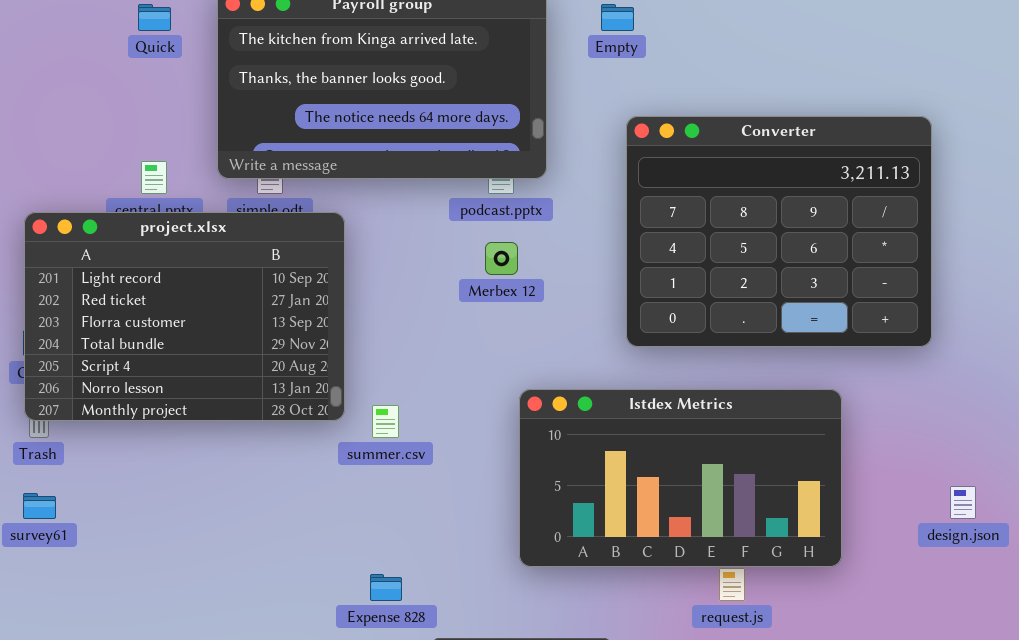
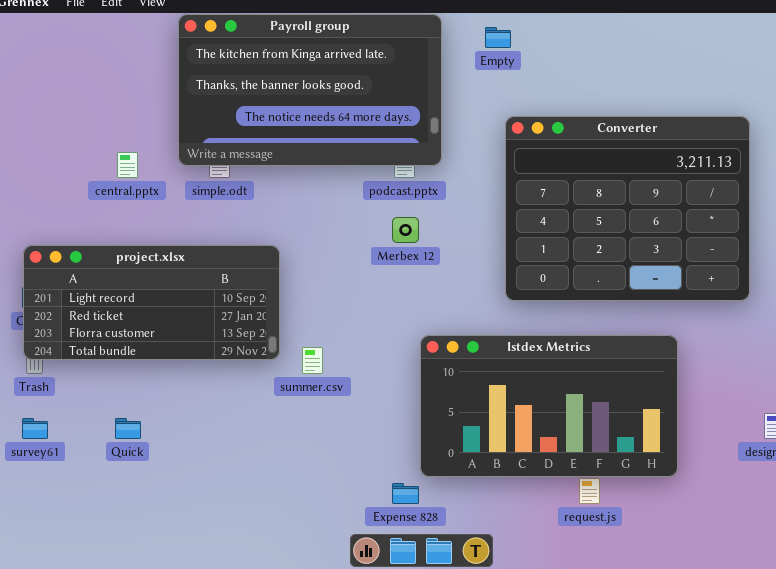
Quick: [138,4,171,31] -> [115,418,141,439], moved
project.xlsx: [24,212,345,421] -> [23,245,280,360], resized
Expense 828: [370,574,402,601] -> [392,483,419,504], moved

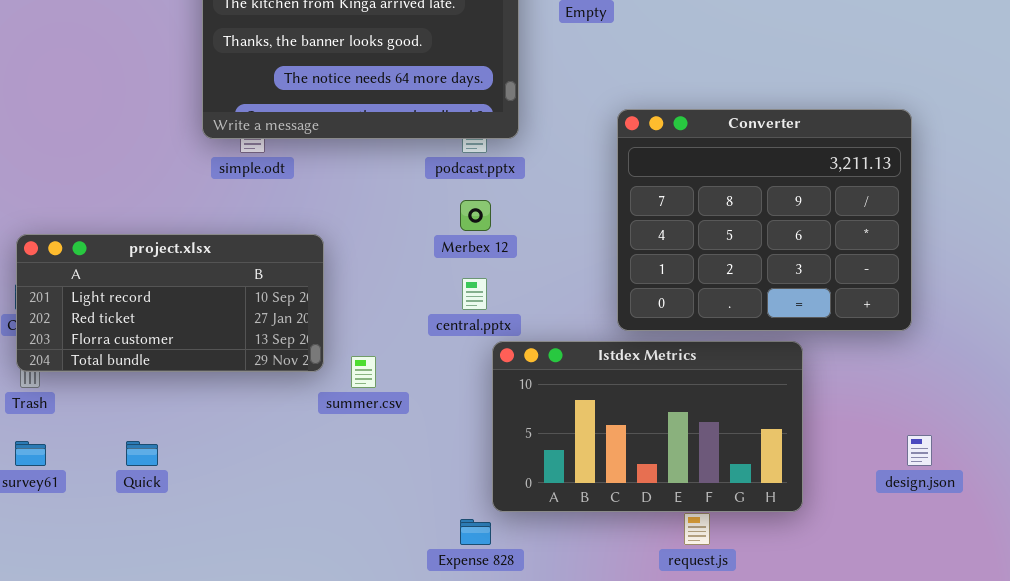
Converter: [505,116,750,301] -> [617,109,912,331], moved
central.pptx: [117,152,138,178] -> [462,278,487,310], moved

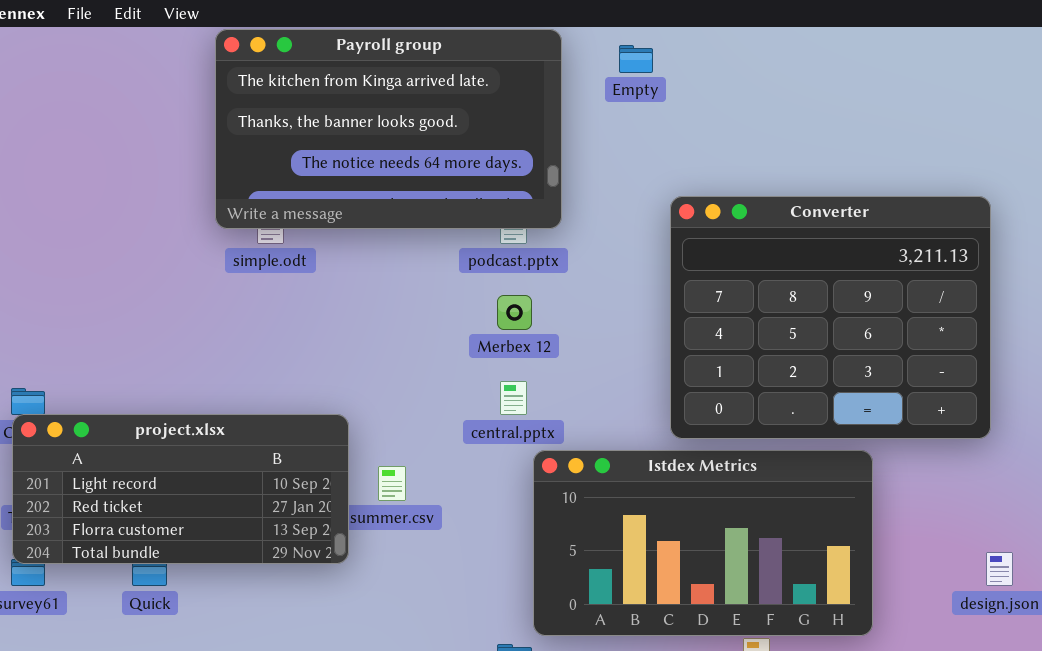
project.xlsx: [16,234,324,372] -> [12,414,349,564], moved

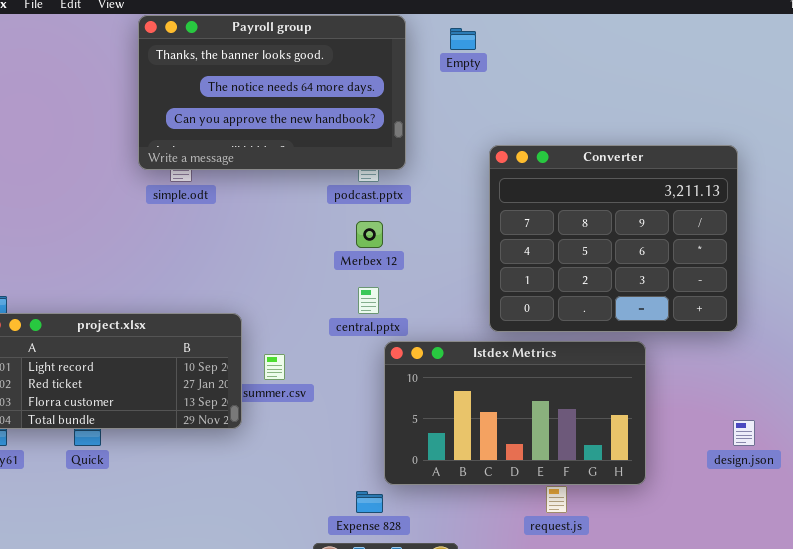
Payroll group: [215,29,562,229] -> [138,15,406,170], scrolled down 1 row

